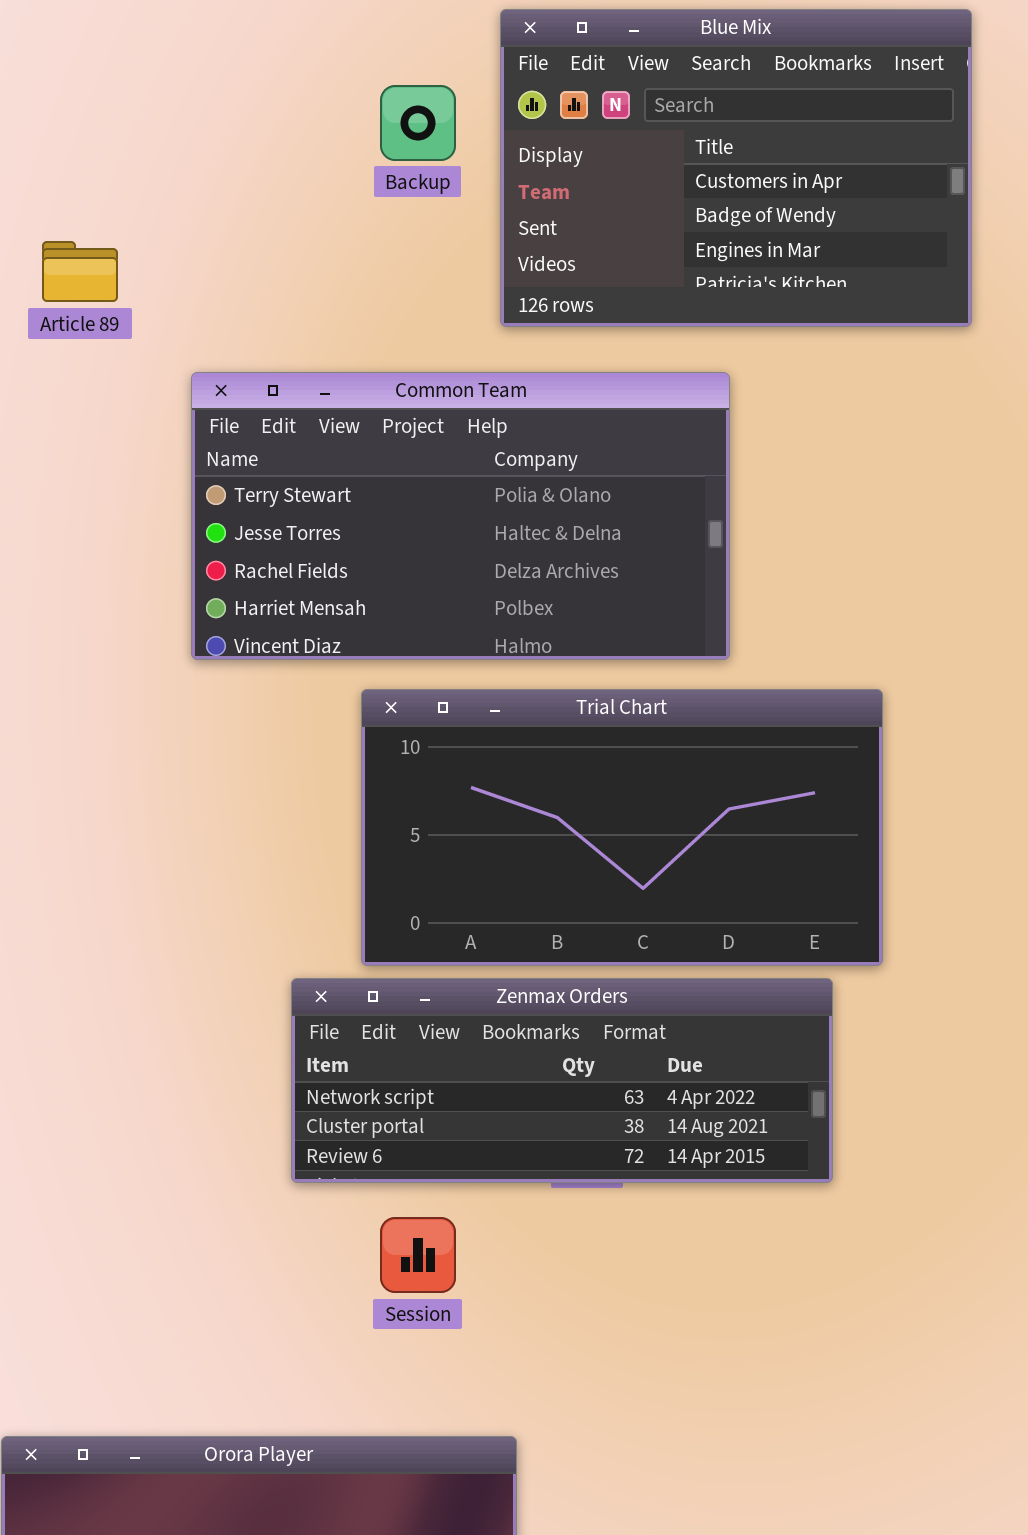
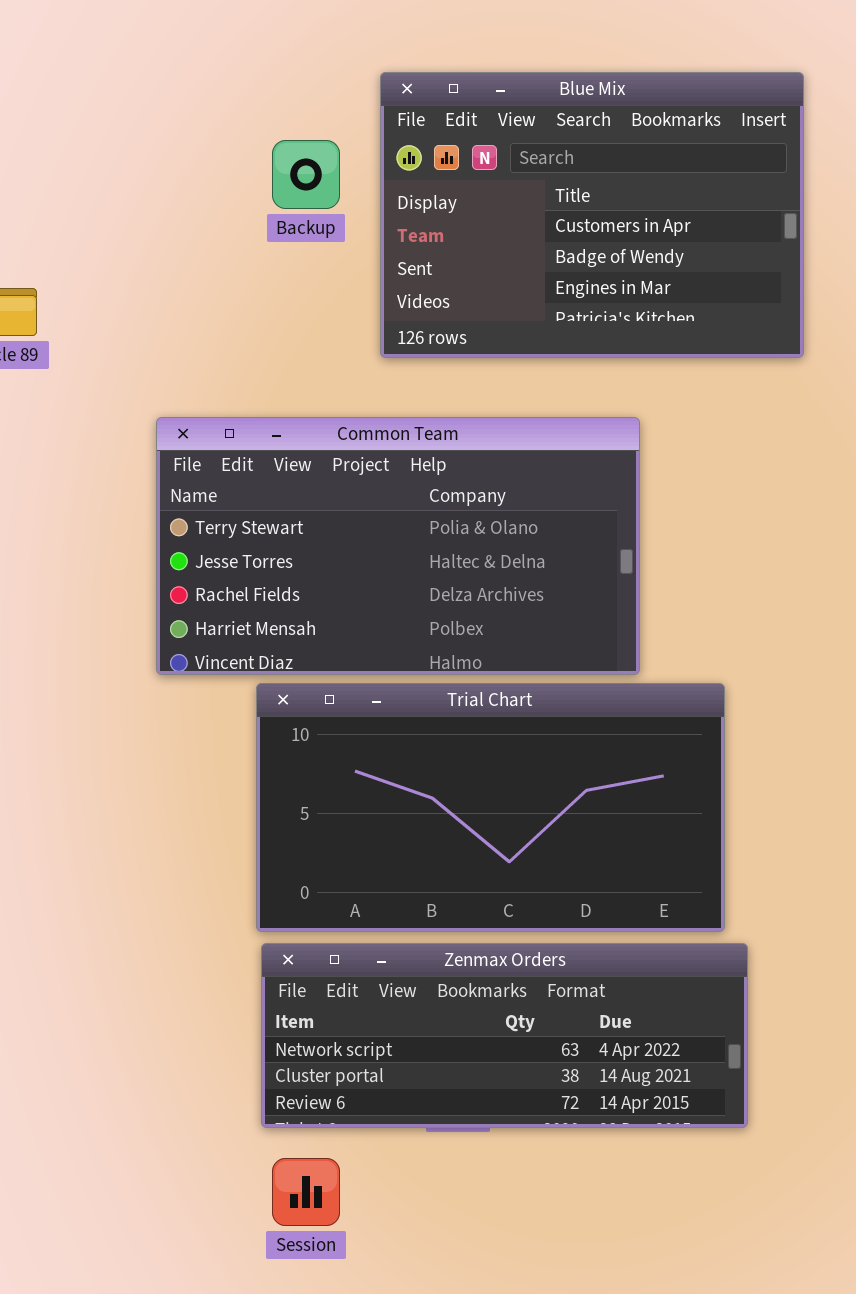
Common Team: [191,372,730,660] -> [156,417,640,675], moved
Zenmax Orders: [291,978,833,1183] -> [261,943,748,1128], moved

